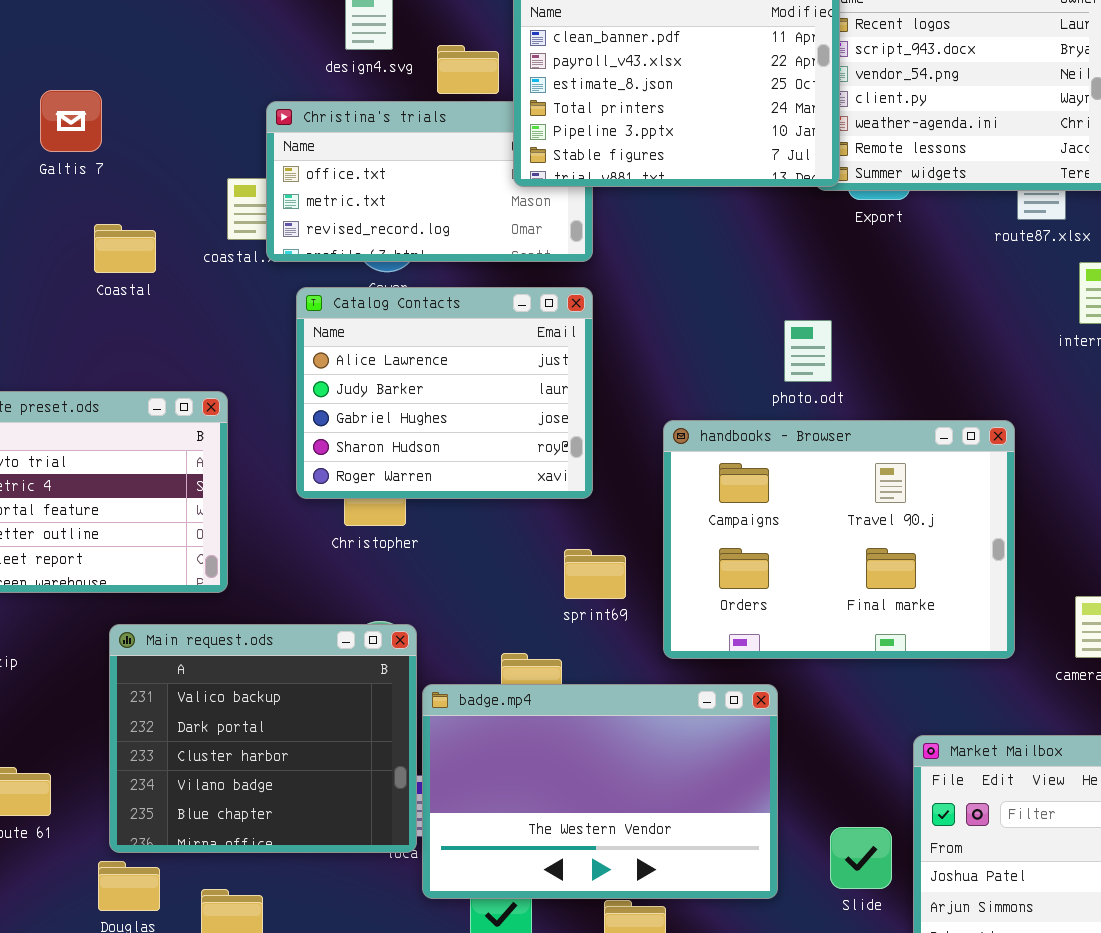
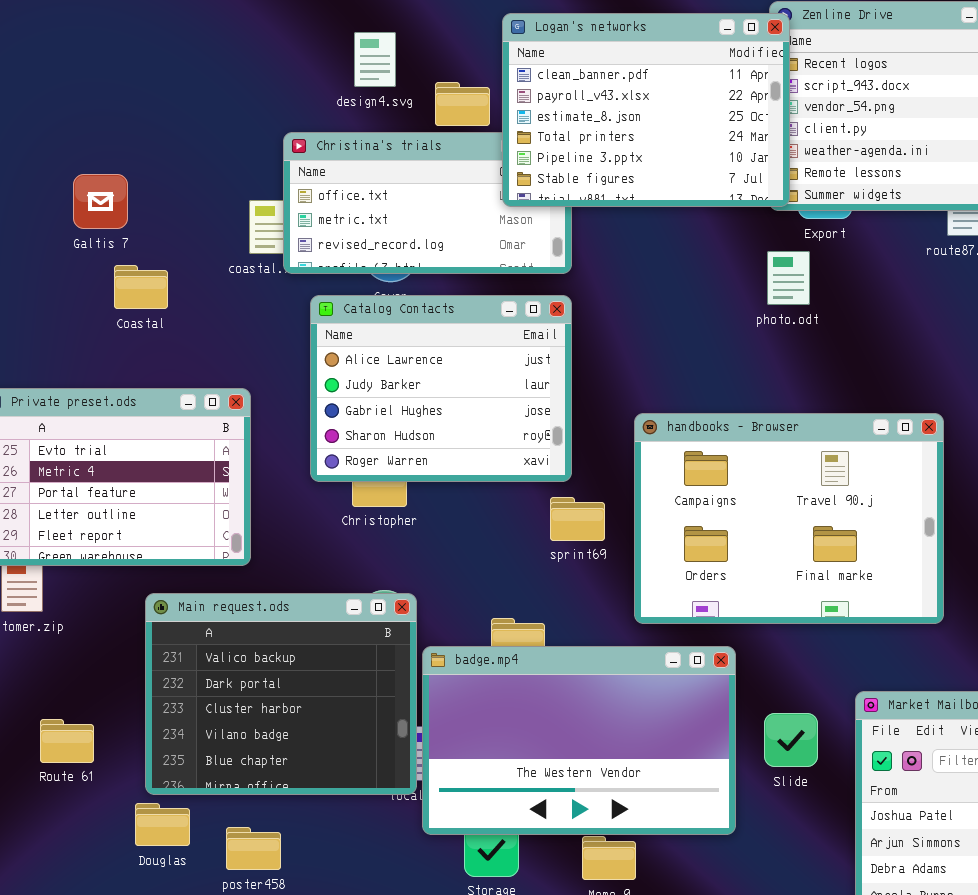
Galtis 7: [40,90,102,152] -> [73,174,128,229], moved
Coastal: [94,224,156,273] -> [114,265,168,309], moved
photo.odt: [784,320,832,382] -> [767,251,810,305], moved
sprint69: [564,549,626,599] -> [550,497,605,541], moved
Slide: [830,827,892,889] -> [764,713,818,767], moved

